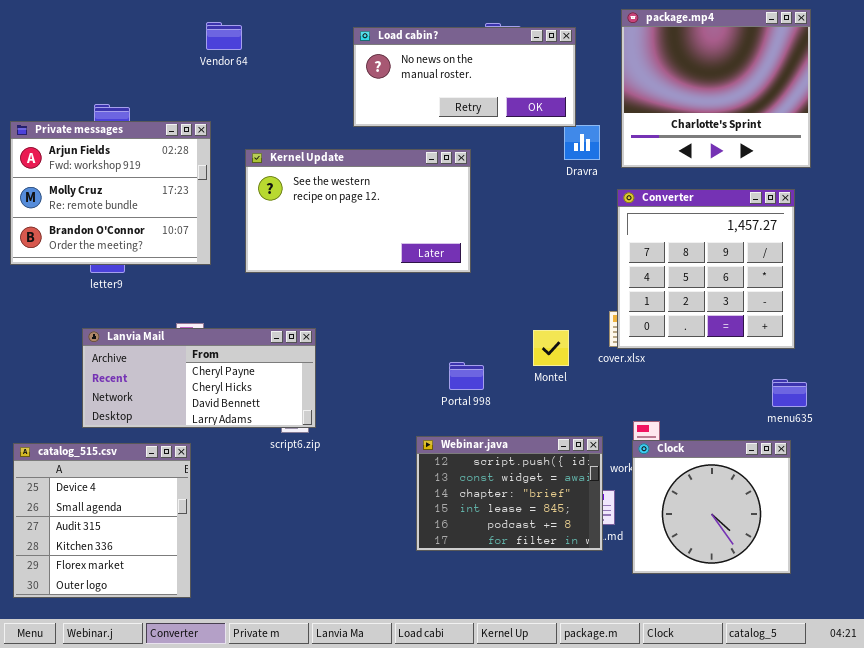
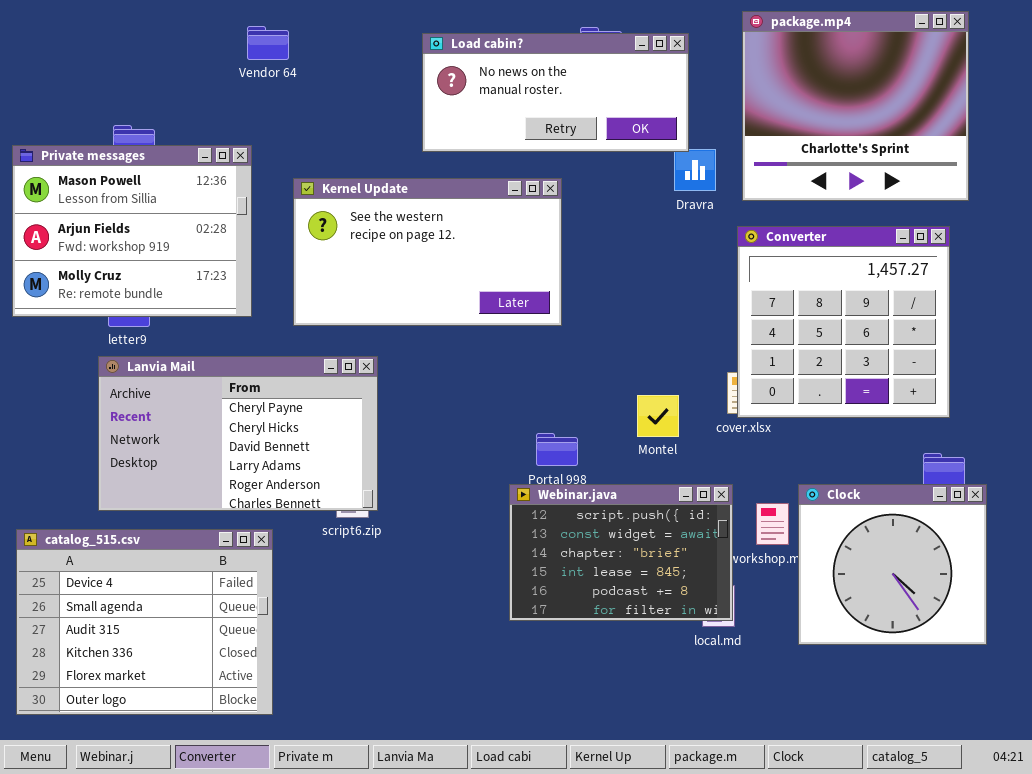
Private messages: [10,121,211,265] -> [12,145,252,317], scrolled up 1 row
Lanvia Mail: [82,328,316,428] -> [98,356,378,511], resized
Webinar.java: [416,436,603,551] -> [509,484,733,621], moved
Clock: [632,440,791,574] -> [798,484,987,645], moved
catalog_515.csv: [13,443,191,598] -> [16,529,273,715], resized

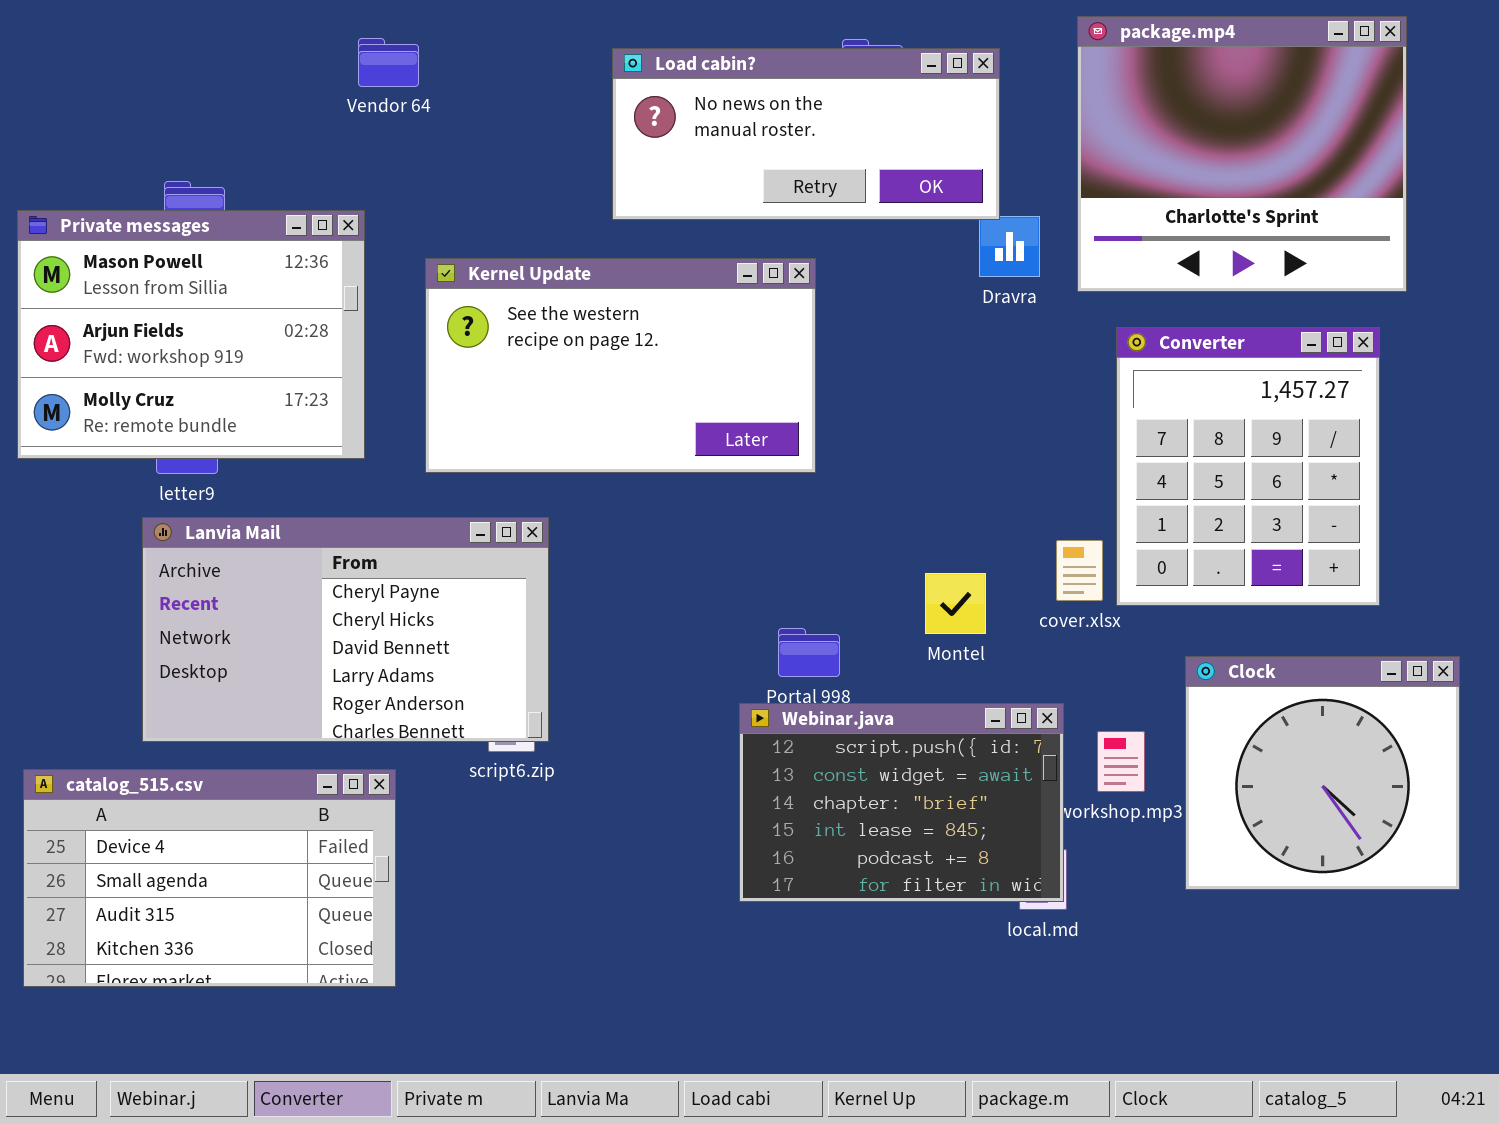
Converter: [737,226,950,418] -> [1116,327,1380,606], resized
Clock: [798,484,987,645] -> [1185,656,1460,890], moved
catalog_515.csv: [16,529,273,715] -> [23,769,396,987], resized

